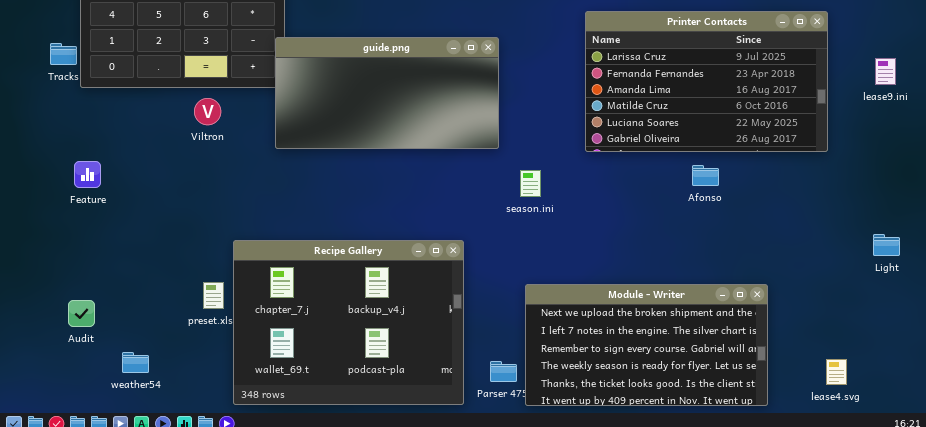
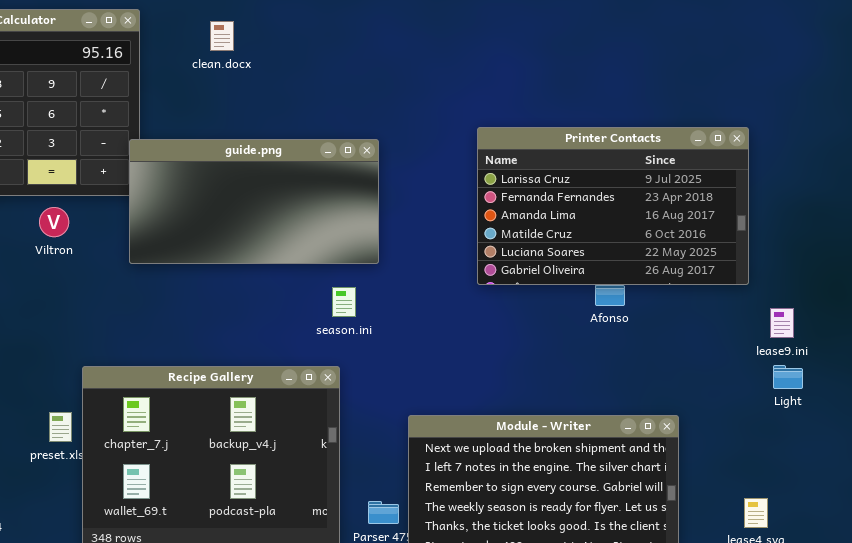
Printer Contacts: [585,11,828,152] -> [477,127,749,285], moved
lease9.ini: [875,58,896,85] -> [770,308,794,338], moved
season.ini: [520,170,541,197] -> [332,287,356,317], moved
Light: [873,234,900,256] -> [773,365,803,389], moved

